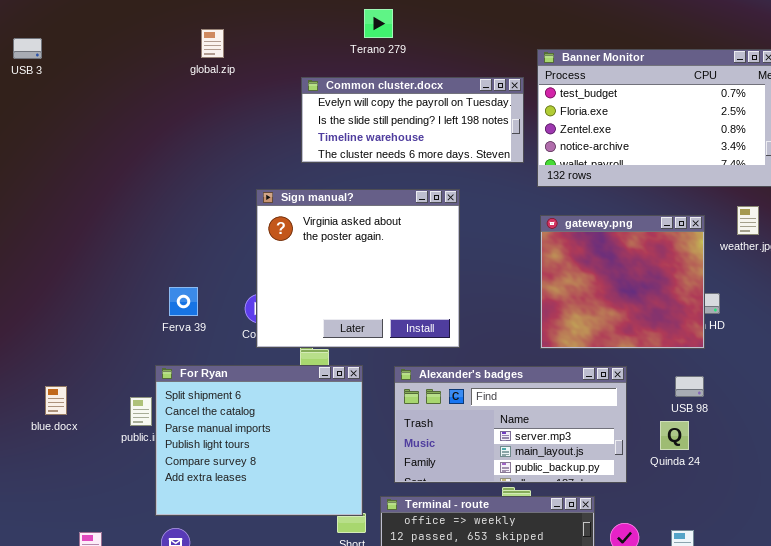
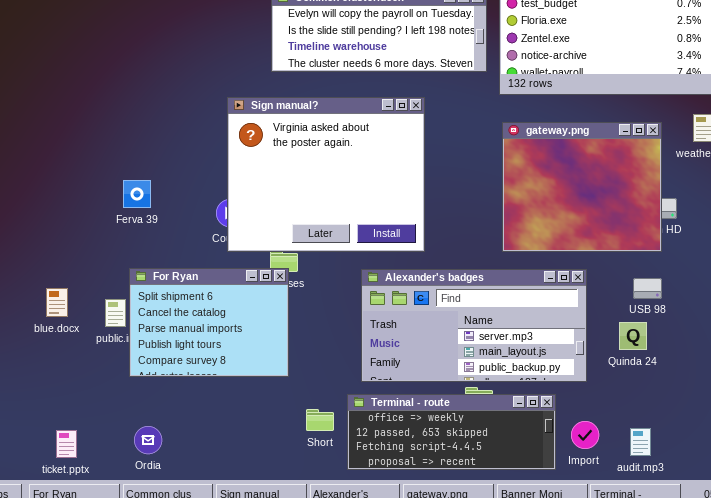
Ferva 39: [169,287,198,316] -> [123,180,151,208], moved
For Ryan: [155,365,363,516] -> [129,268,289,377], resized
blue.docx: [45,386,67,415] -> [46,288,68,317], moved

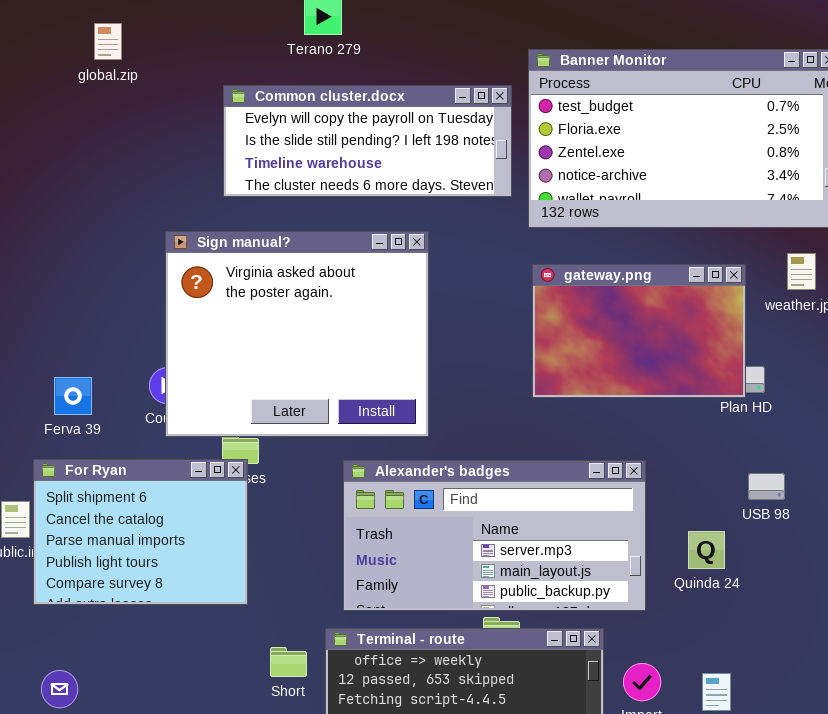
gateway.png: [502,122,662,252] -> [532,264,746,398], resized
Ferva 39: [123,180,151,208] -> [54,377,92,415], moved
USB 98: [633,278,662,299] -> [748,473,785,500], moved

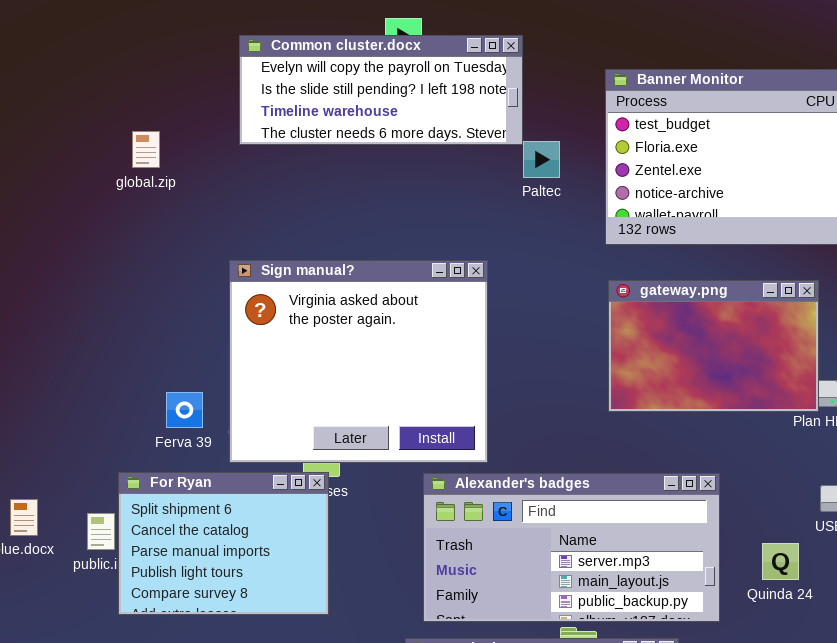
global.zip: [94,23,122,60] -> [132,131,160,168], moved
Common cluster.docx: [223,85,512,197] -> [239,35,523,145], moved
Sign manual?: [165,231,429,437] -> [229,260,488,463], moved
Ferva 39: [54,377,92,415] -> [166,392,203,428], moved

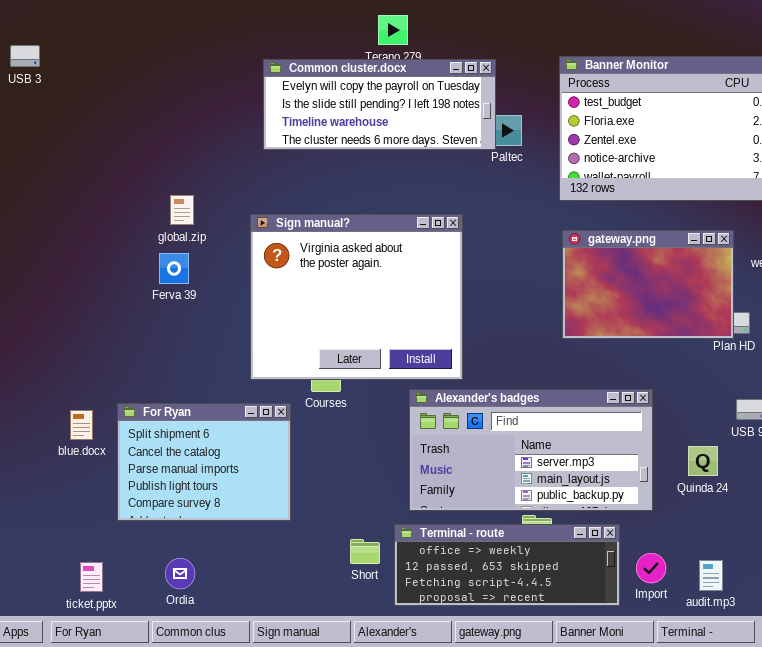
Common cluster.docx: [239,35,523,145] -> [263,59,496,150], moved
global.zip: [132,131,160,168] -> [170,195,194,225], moved
Ferva 39: [166,392,203,428] -> [159,253,189,284], moved
For Ryan: [118,472,329,615] -> [117,403,291,521], moved

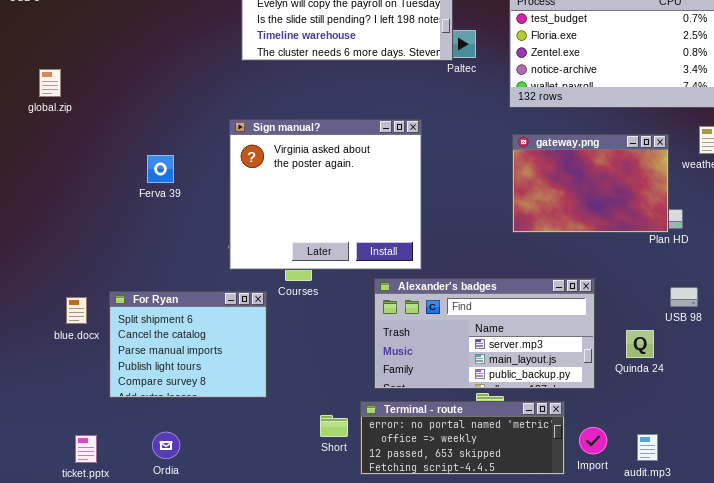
global.zip: [170,195,194,225] -> [39,69,61,97], moved
Terminal - route: [394,524,620,606] -> [360,401,565,475], scrolled up 1 row

